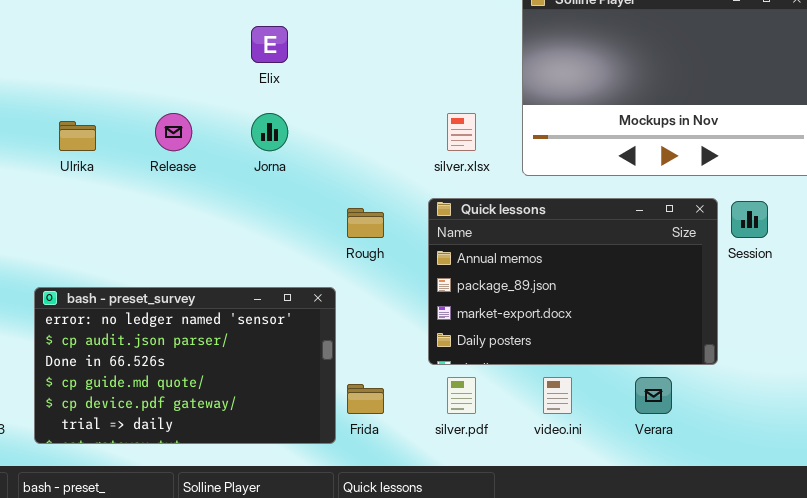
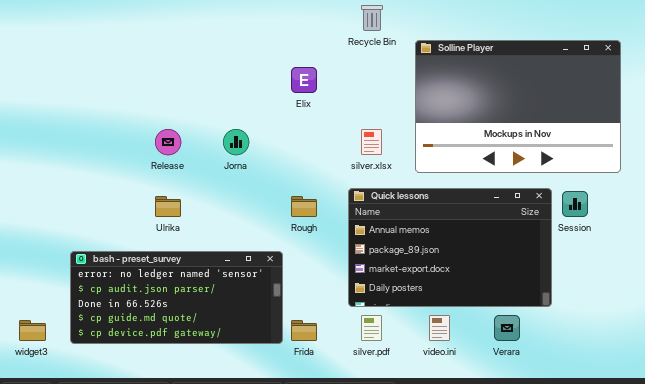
Elix: [251,26,288,63] -> [291,67,317,93], moved
Ulrika: [59,121,96,151] -> [155,196,181,217], moved
bash - preset_survey: [34,287,336,444] -> [70,251,283,344], resized

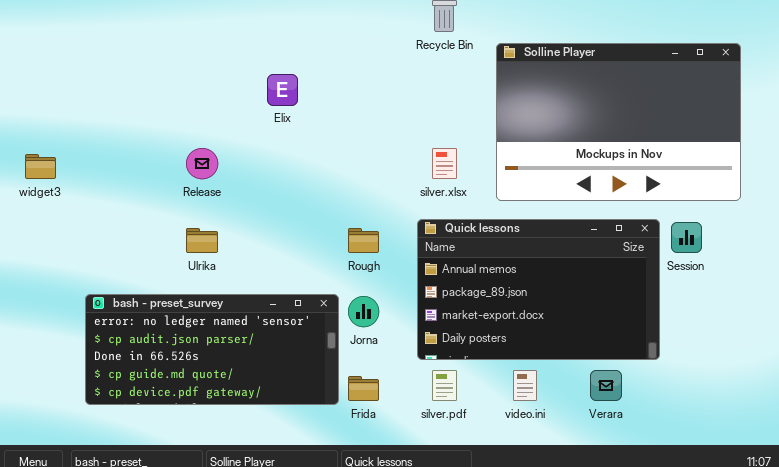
Elix: [291,67,317,93] -> [267,74,298,106], moved
Jorna: [223,129,249,155] -> [348,296,379,327], moved
widget3: [19,320,46,341] -> [25,154,56,179], moved

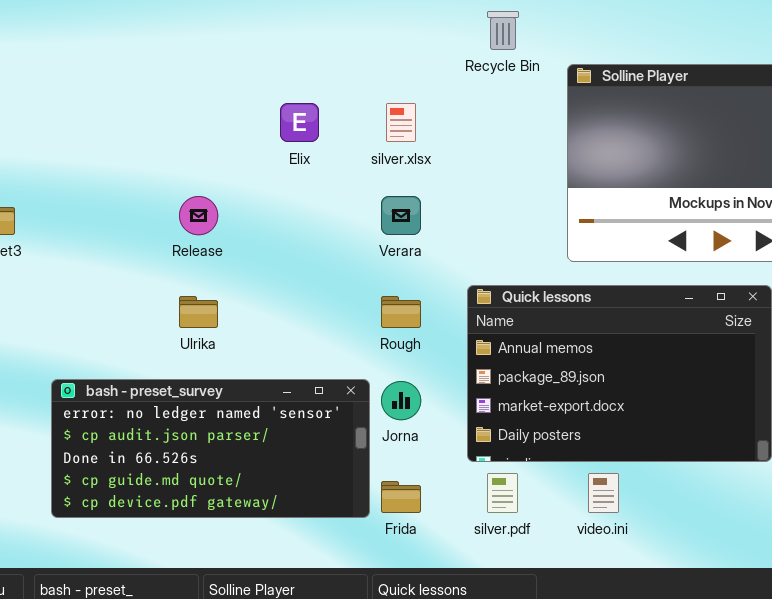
silver.xlsx: [432,148,457,179] -> [386,103,416,142], moved
Verara: [590,370,622,401] -> [381,196,421,235], moved

